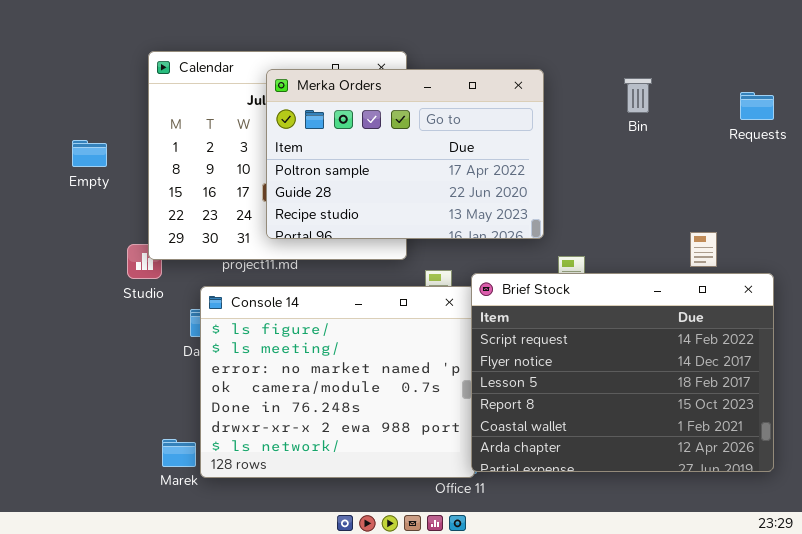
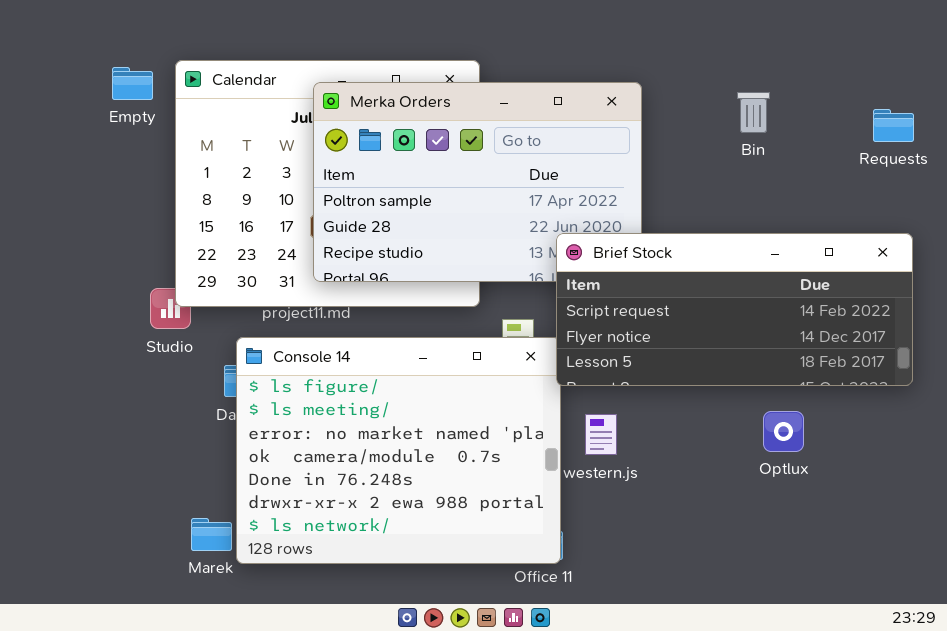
Empty: [72,140,107,167] -> [112,67,153,100], moved
Brief Stock: [471,273,774,472] -> [556,233,913,386], moved, resized

